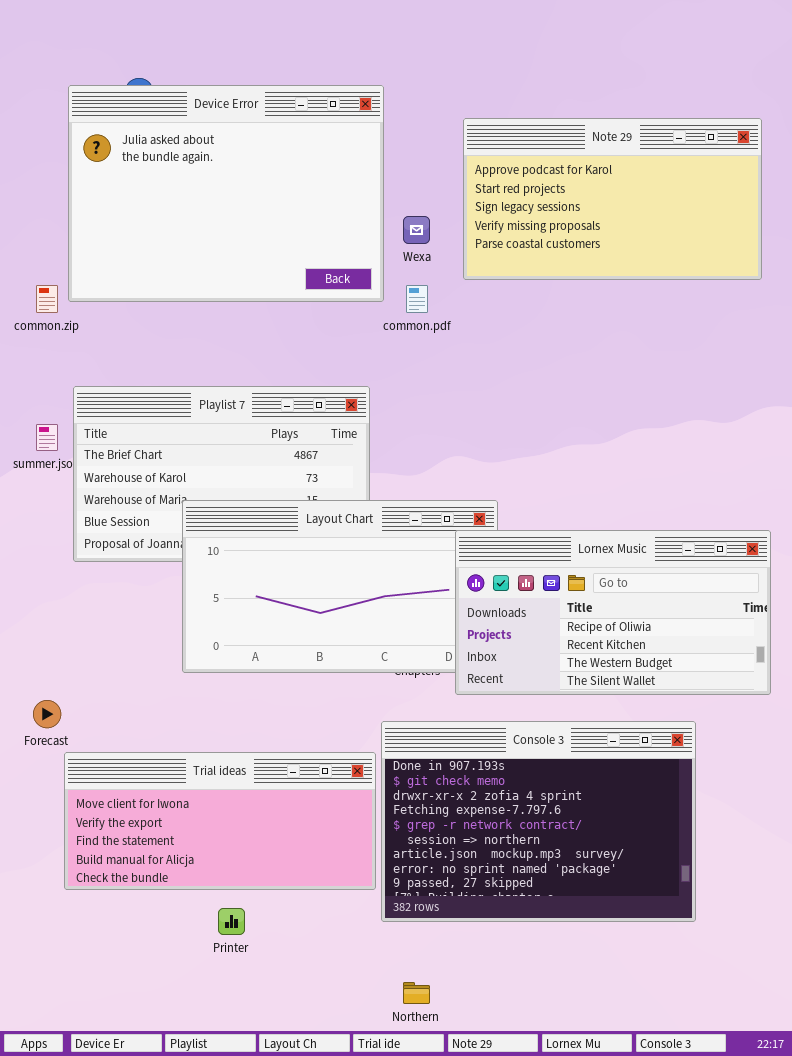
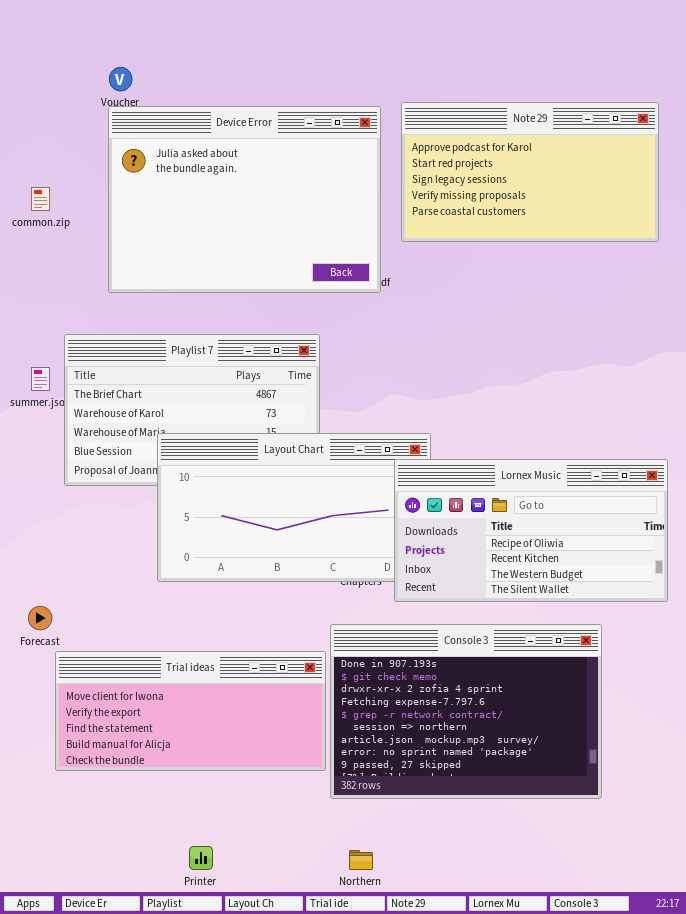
Device Error: [68,85,384,302] -> [108,106,381,293], moved
common.zip: [36,285,58,313] -> [31,187,50,211], moved
Printer: [218,908,245,935] -> [189,846,213,870], moved

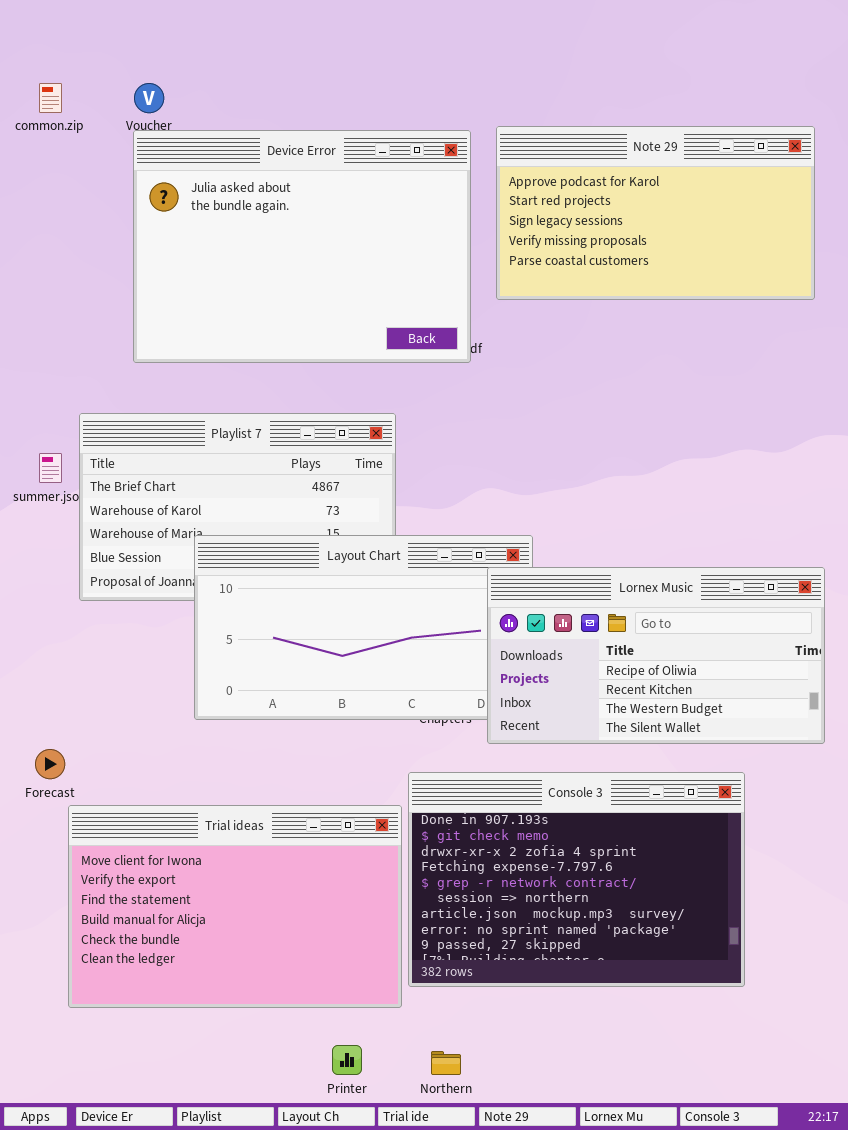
common.zip: [31,187,50,211] -> [39,83,62,113], moved
Trial ideas: [55,651,326,771] -> [68,805,402,1008], resized
Printer: [189,846,213,870] -> [332,1045,362,1075], moved

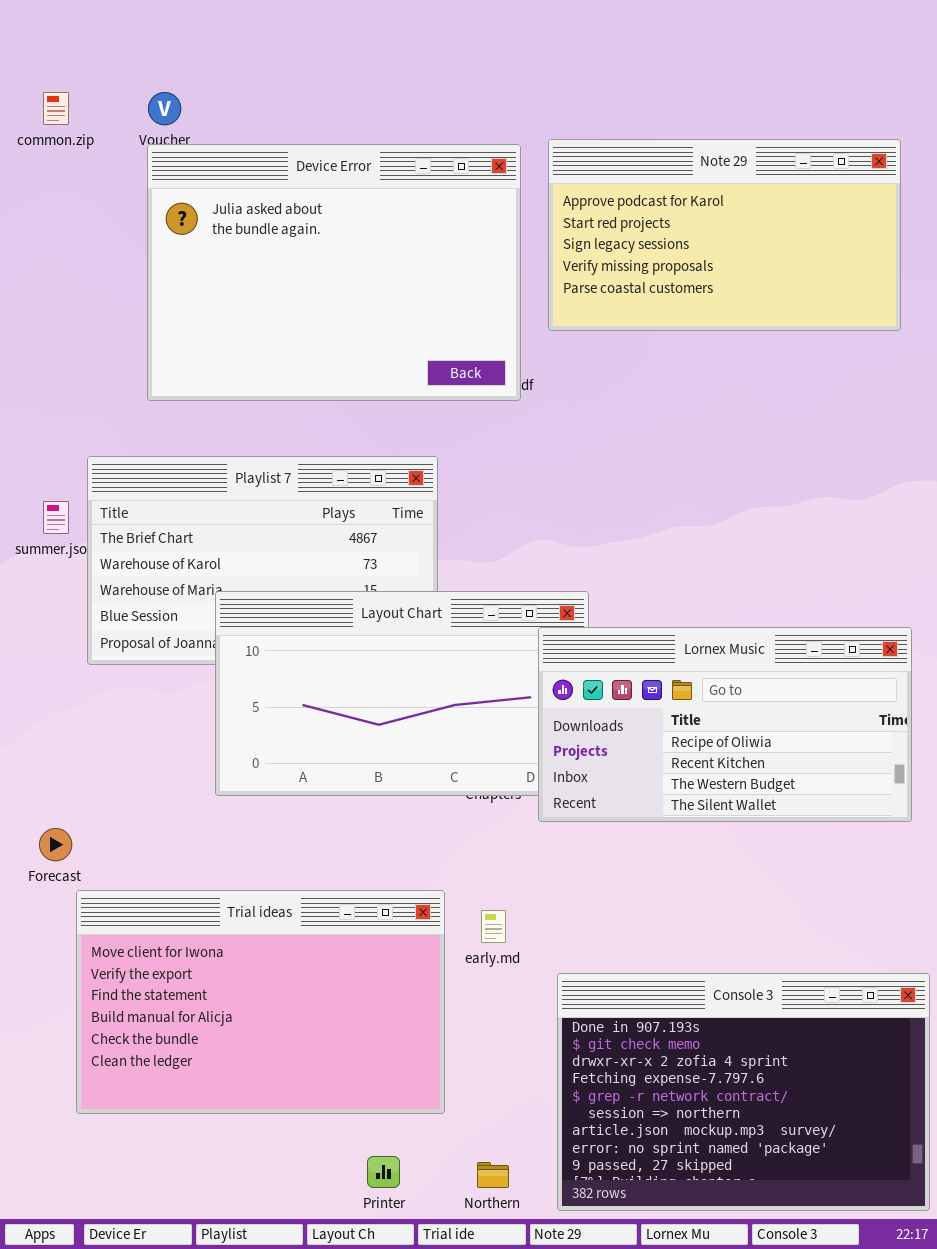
Console 3: [408,772,745,987] -> [557,973,930,1211], moved

